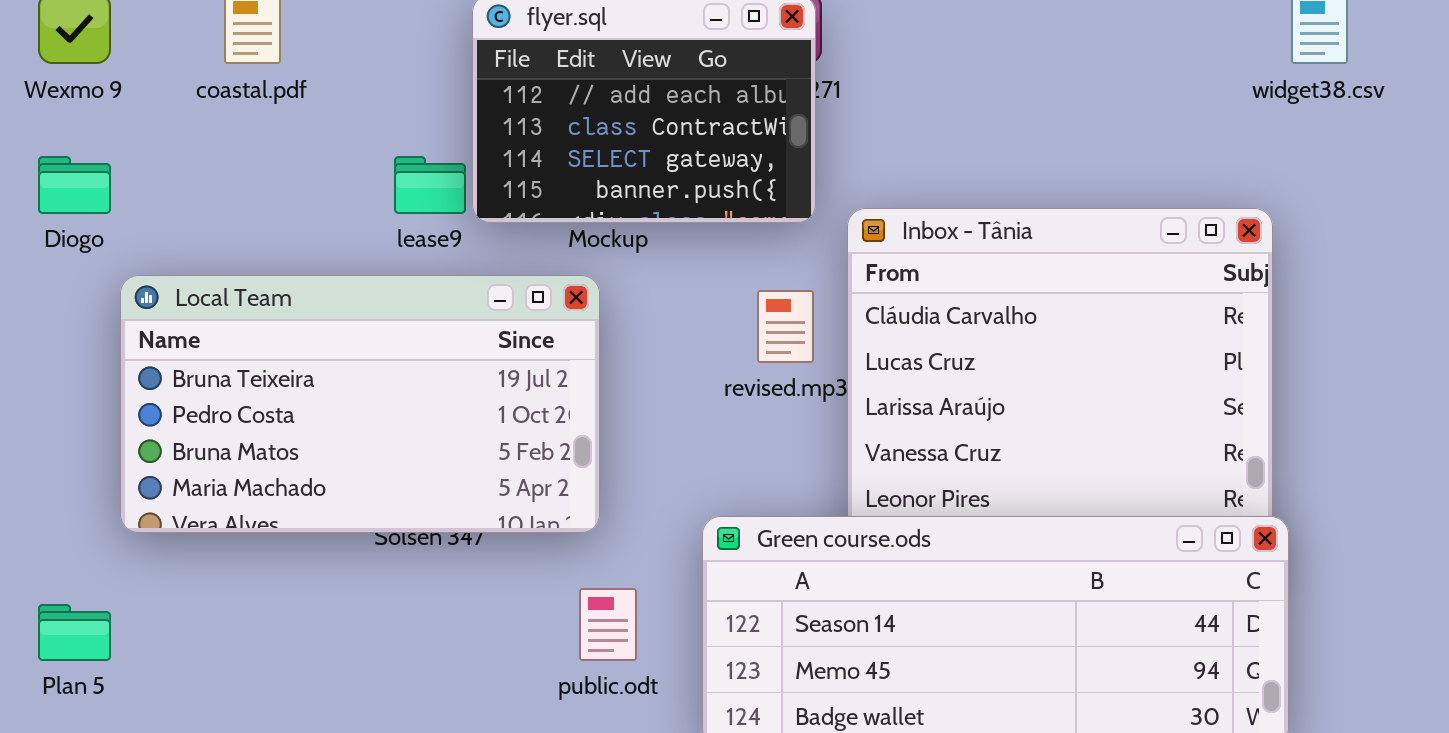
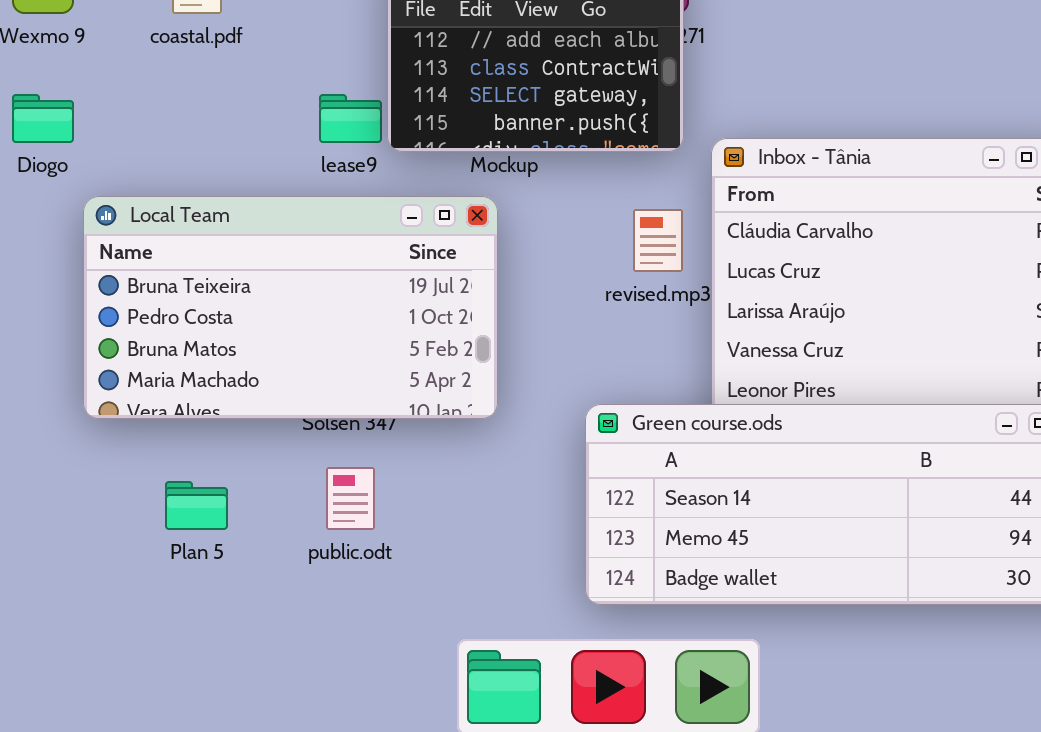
public.odt: [579,588,637,661] -> [326,467,375,530], moved
Plan 5: [38,604,111,661] -> [165,481,228,530], moved

